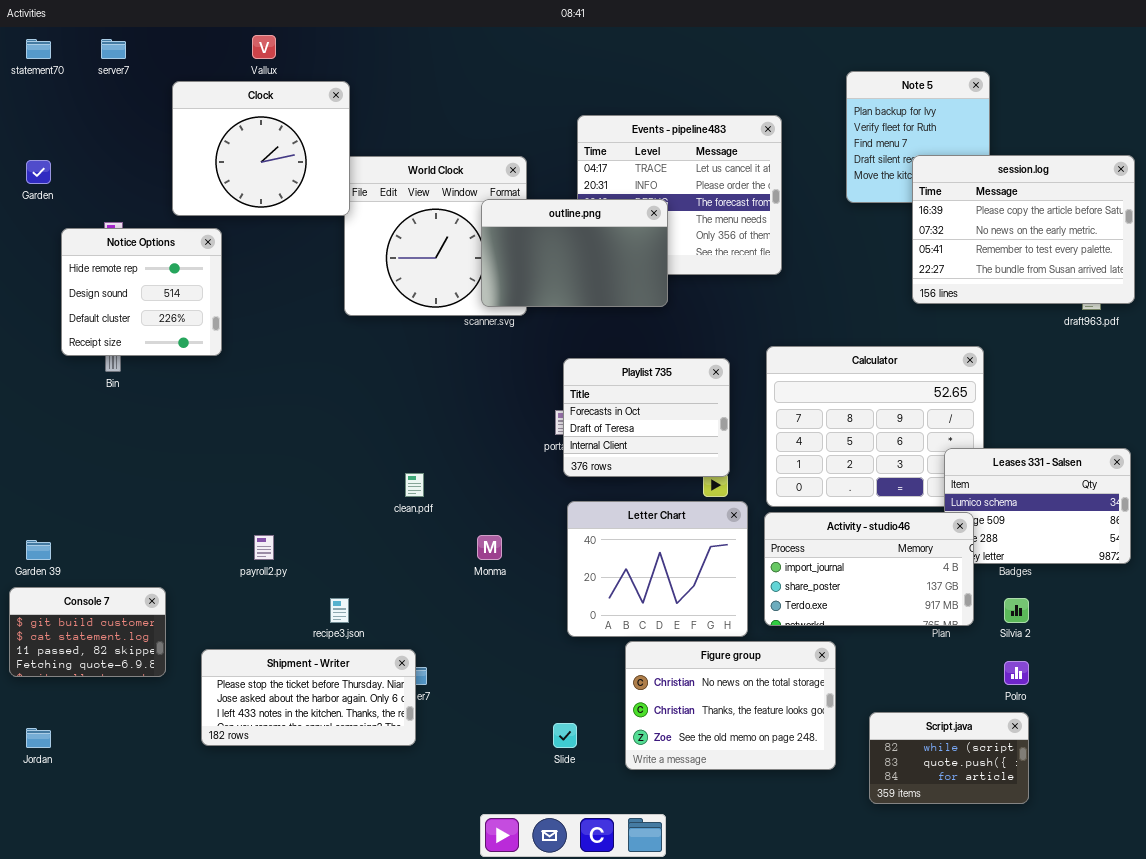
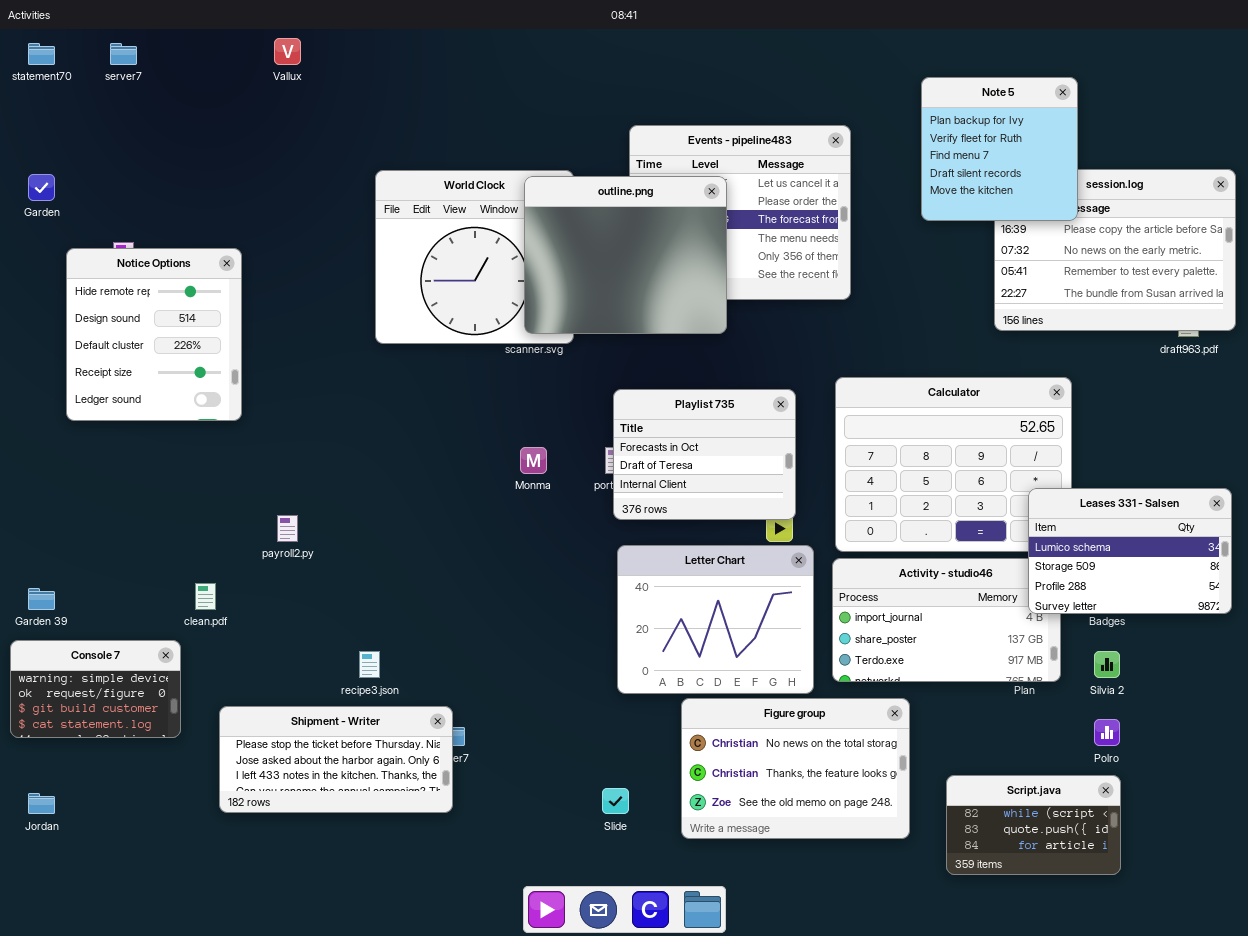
Note 5: [846,71,990,203] -> [921,77,1078,221], raised
Clock: [172,81,350,216] -> none, closed
outline.png: [481,199,668,307] -> [524,176,727,334], resized
Notice Options: [61,228,222,356] -> [66,248,242,421], resized
Leases 331 - Salsen: [944,448,1131,564] -> [1028,488,1232,614], raised
clean.pdf: [405,473,424,497] -> [195,583,216,610], moved
payroll2.py: [254,535,274,560] -> [277,515,298,542], moved
Monma: [477,535,502,560] -> [520,447,547,474], moved
Console 7: [9,587,166,677] -> [10,640,181,738], scrolled up 2 rows

